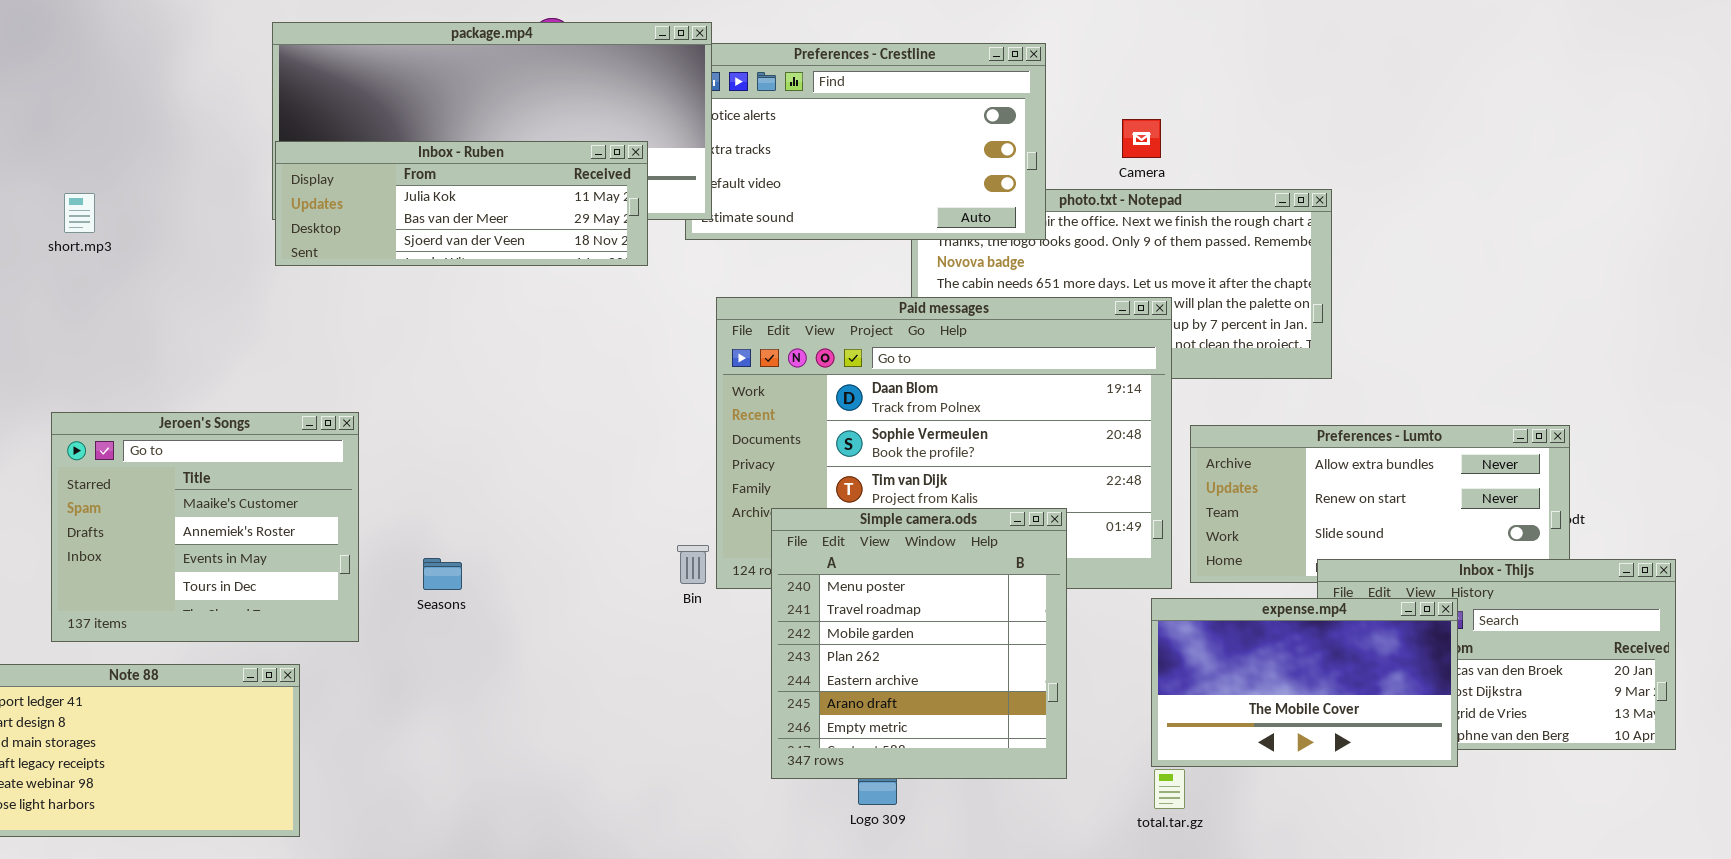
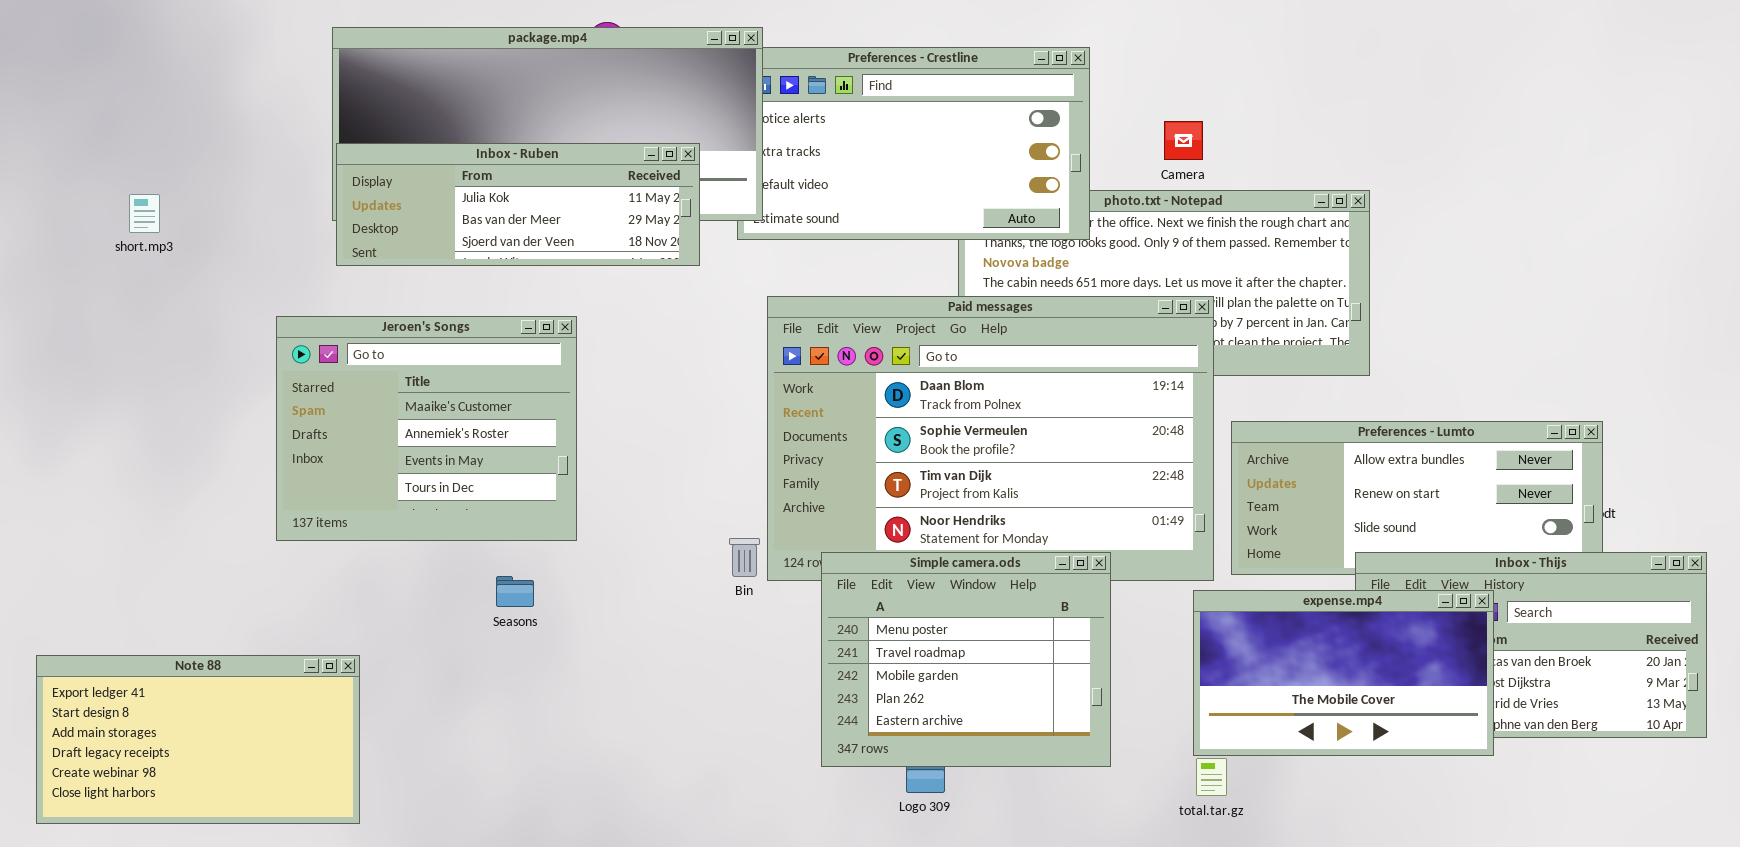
Jeroen's Songs: [51,412,359,642] -> [276,316,577,541], moved
Simple camera.ods: [771,508,1067,779] -> [821,552,1111,767], resized
Seasons: [423,558,462,590] -> [496,576,534,607], moved

